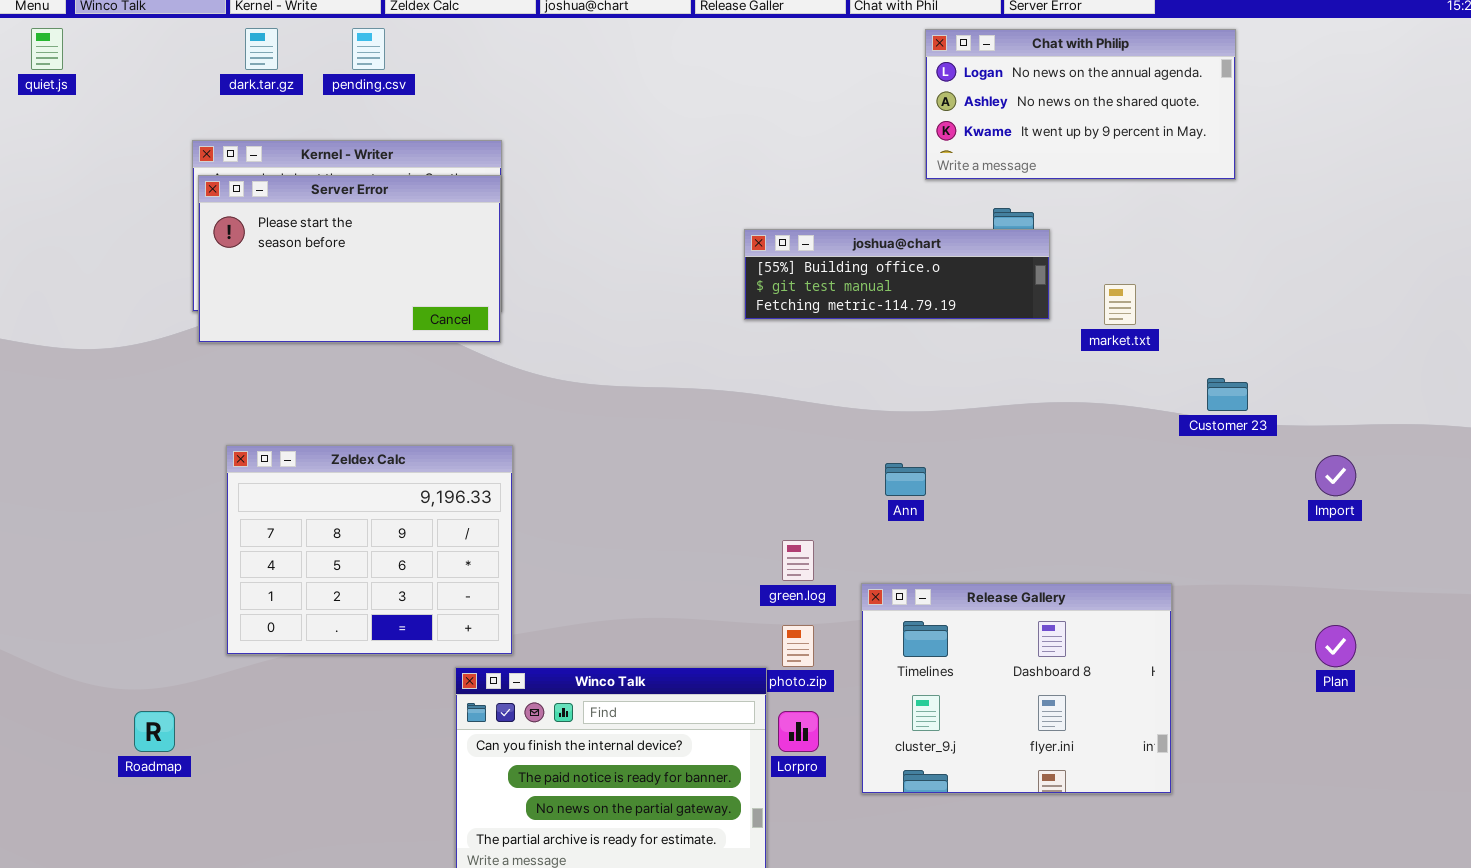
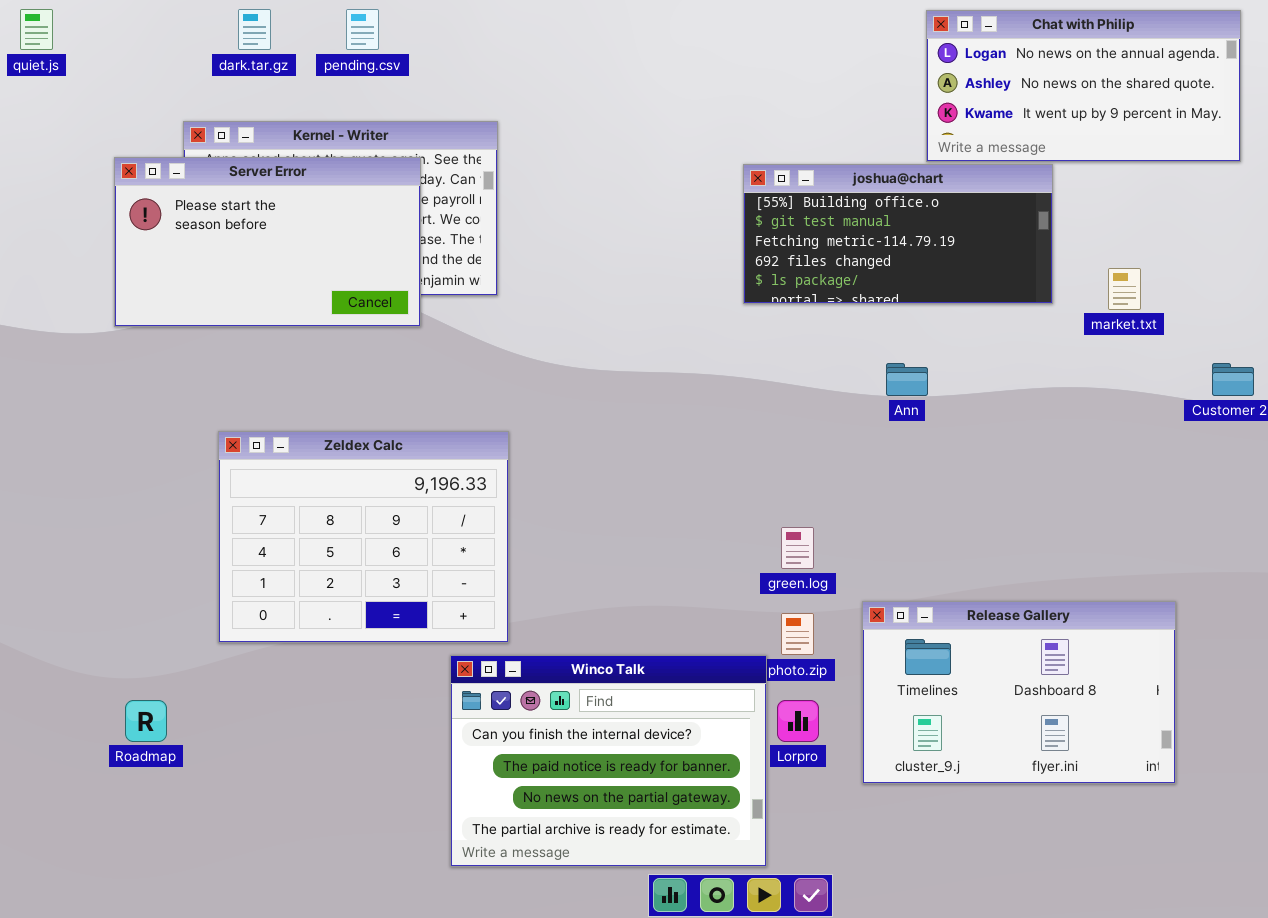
Server Error: [198,175,501,343] -> [114,157,421,327], moved
joshua@chart: [744,229,1050,320] -> [743,164,1053,304], resized
Ann: [885,463,926,496] -> [886,363,928,396], moved
Release Gallery: [861,583,1172,794] -> [862,601,1176,784], resized

